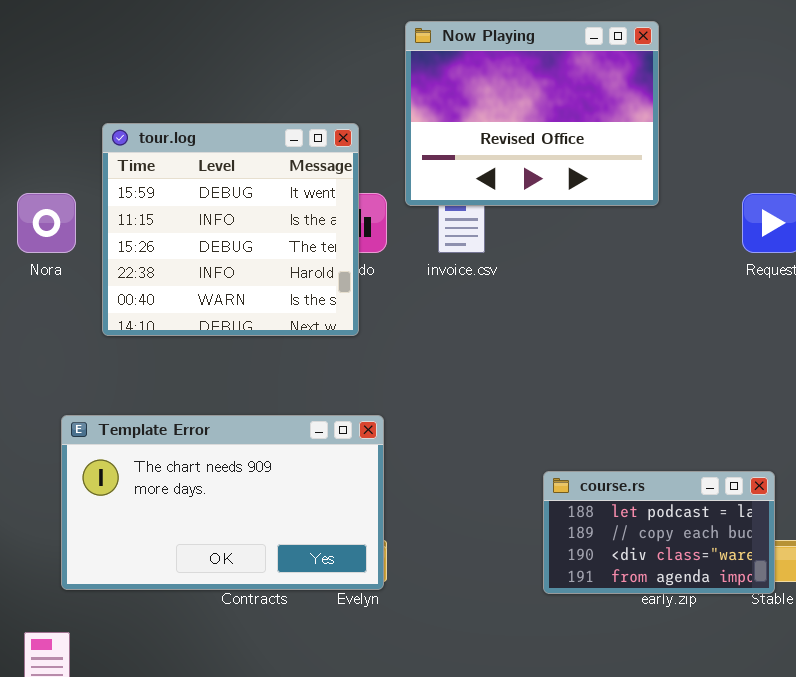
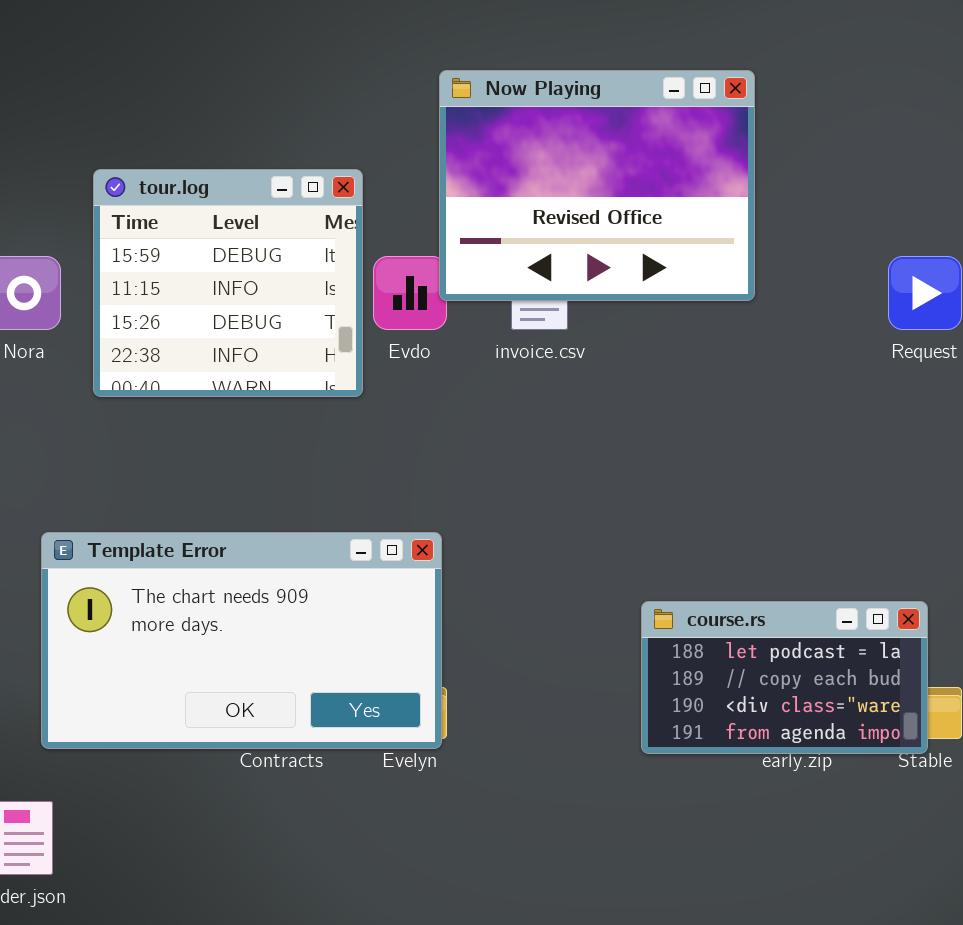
Now Playing: [405,21,659,206] -> [439,70,755,301], moved
tour.log: [102,123,359,336] -> [93,169,363,397], resized

